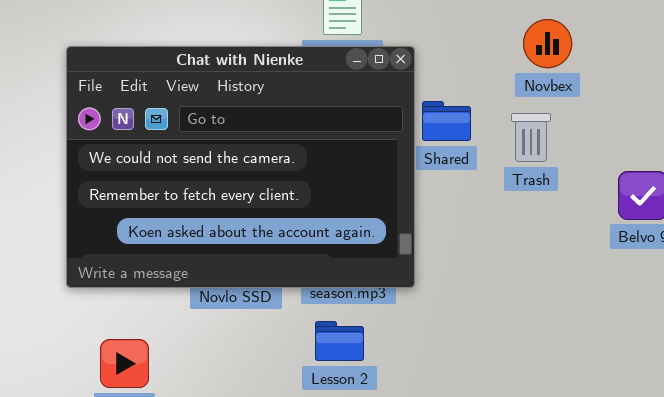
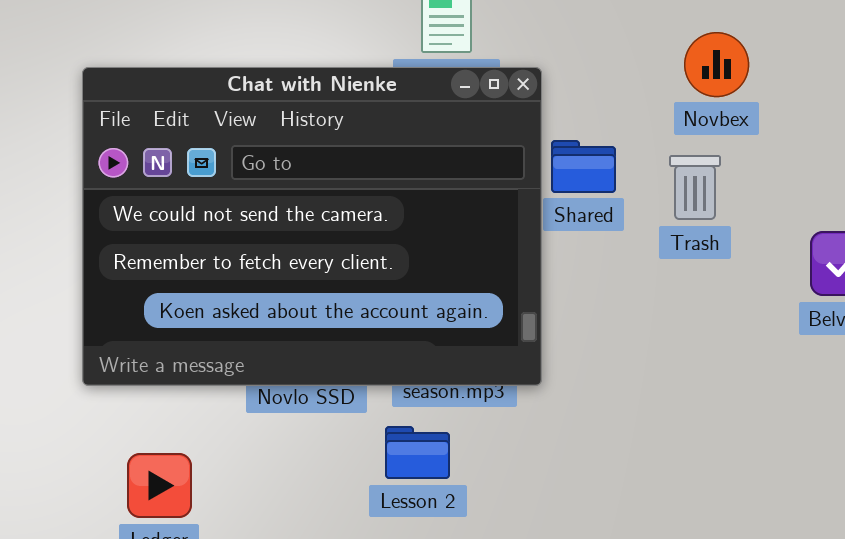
Lesson 2: [315,321,364,361] -> [385,426,450,479], moved

